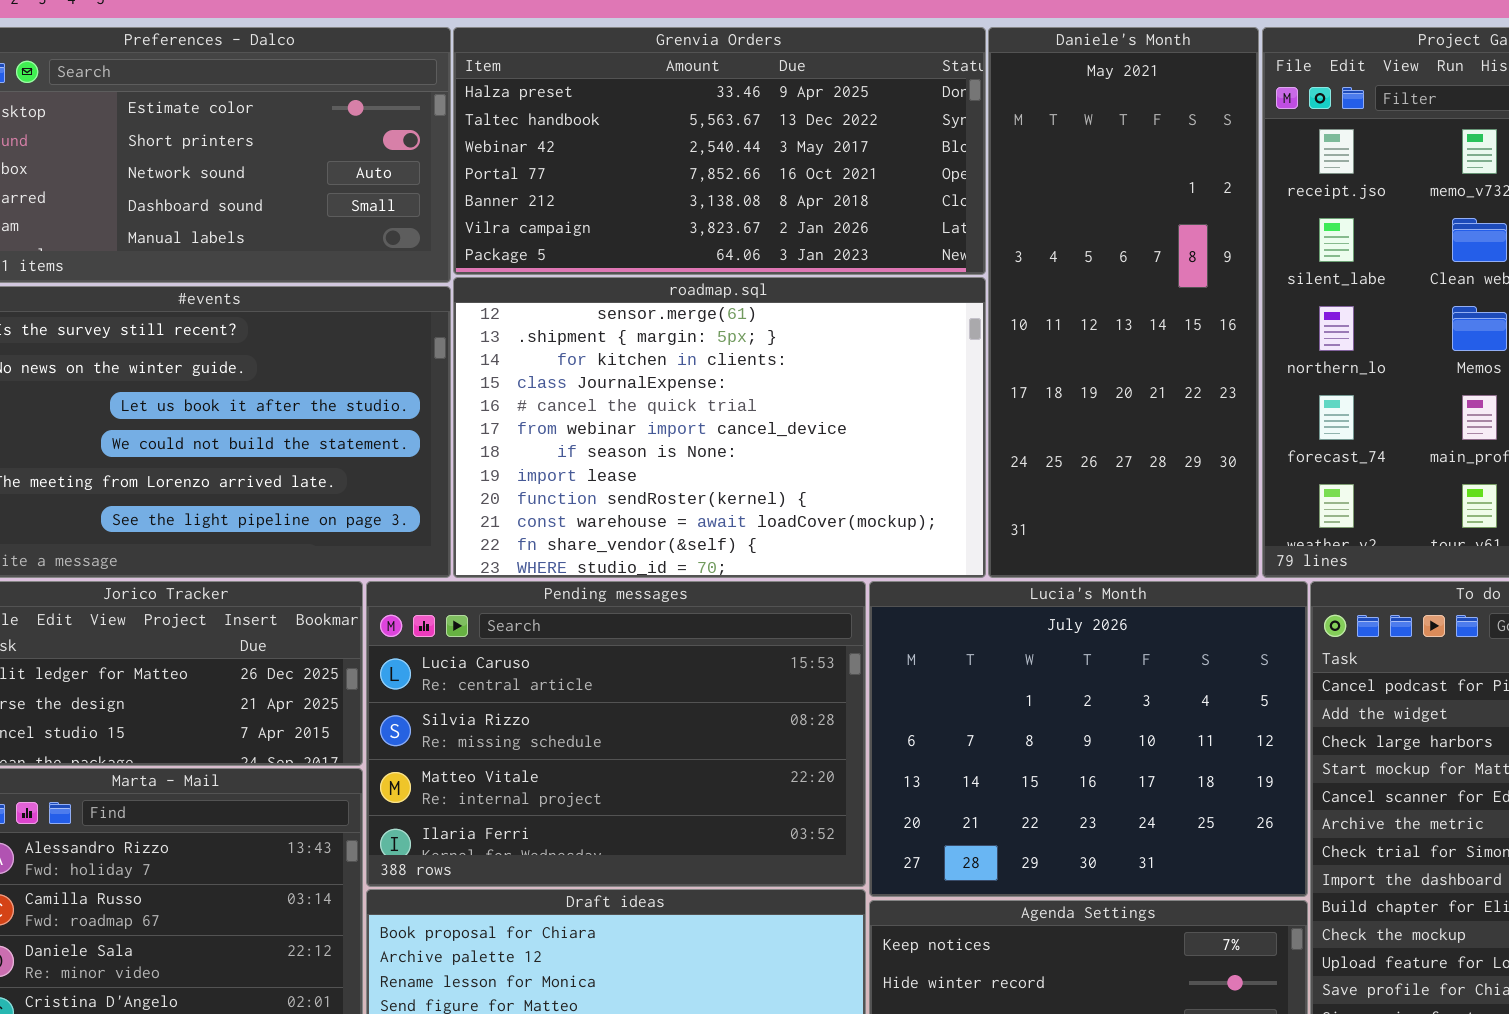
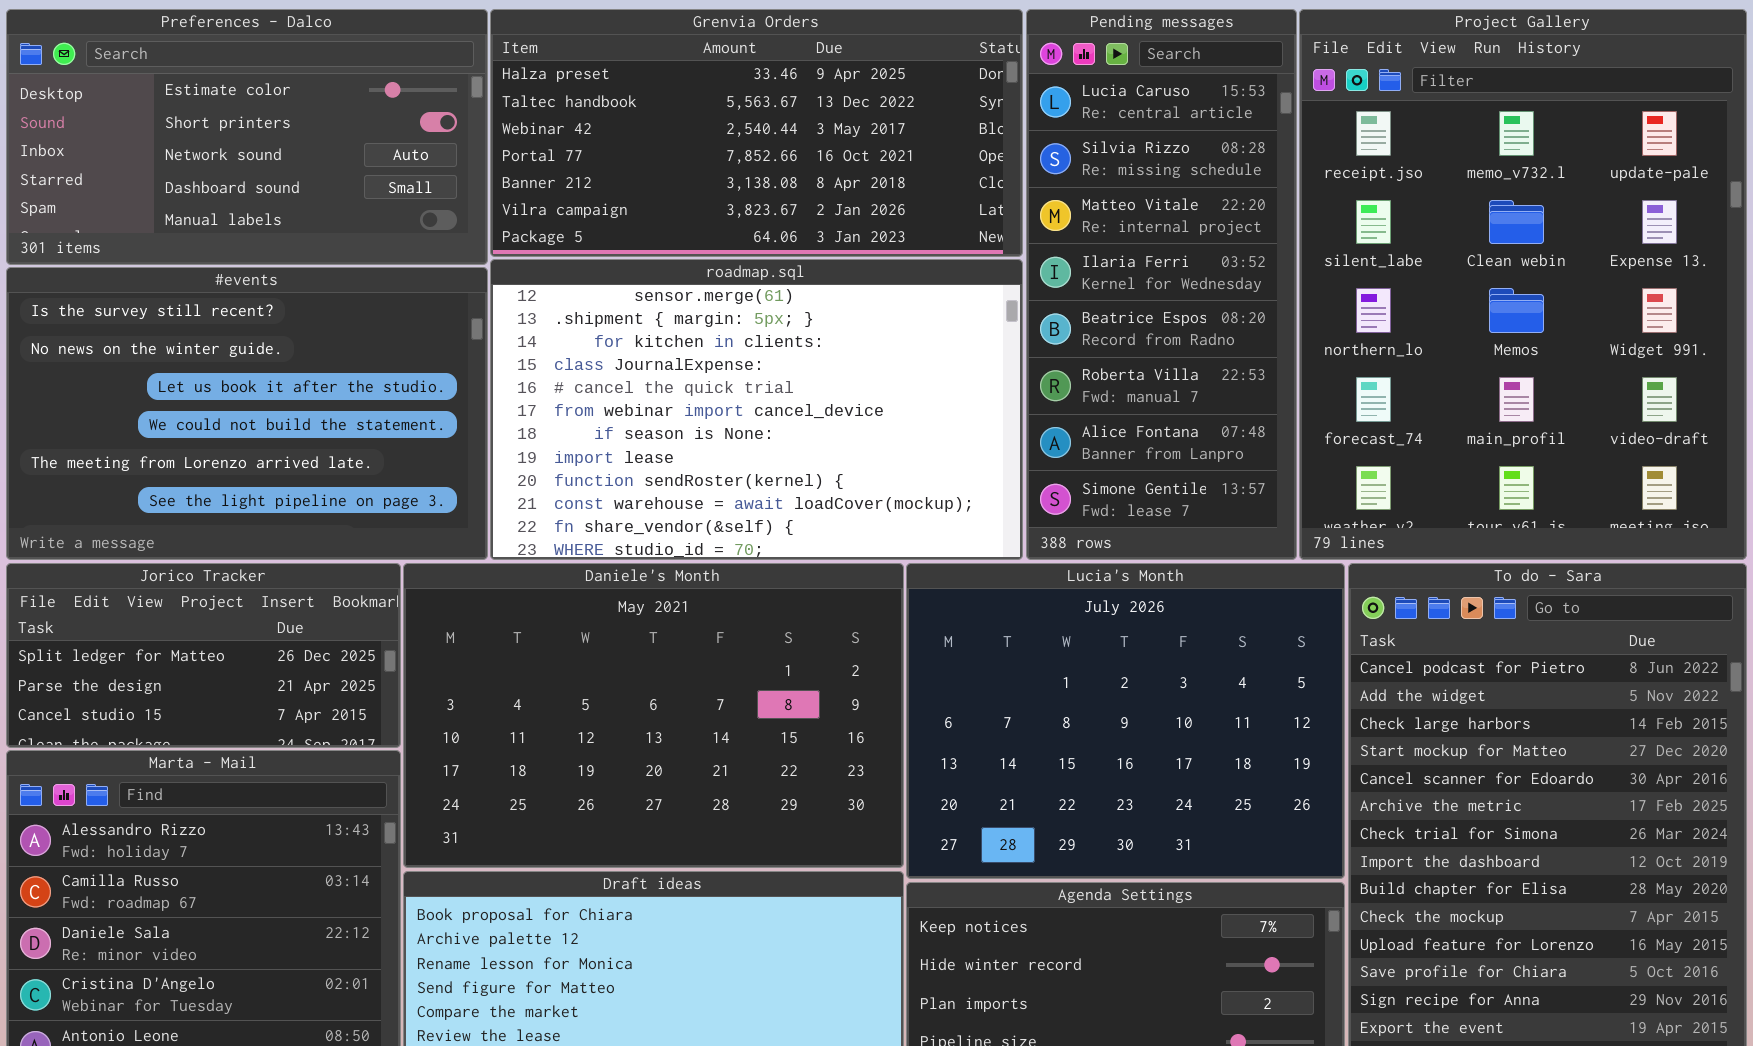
Daniele's Month: [988,27,1259,578] -> [403,563,904,868], moved, resized
Pending messages: [366,581,866,887] -> [1026,9,1297,560], moved, resized

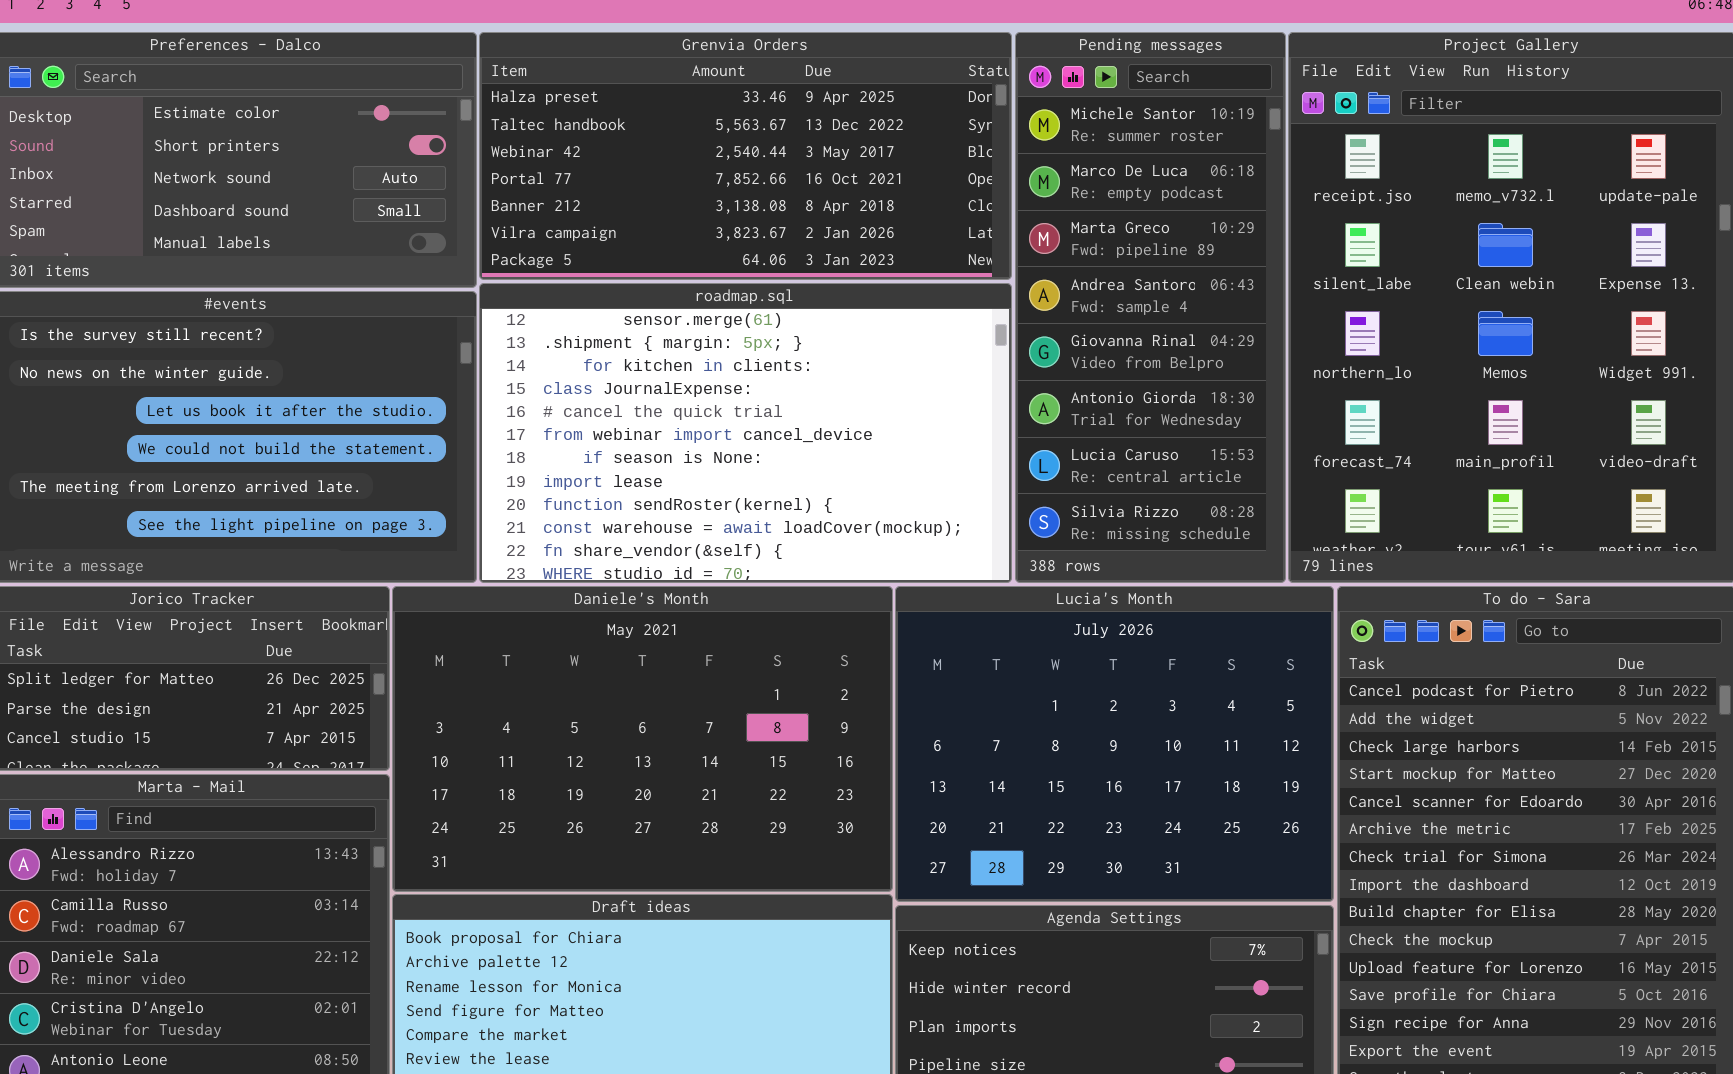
Pending messages: [1026,9,1297,560] -> [1015,32,1286,583], scrolled up 6 rows

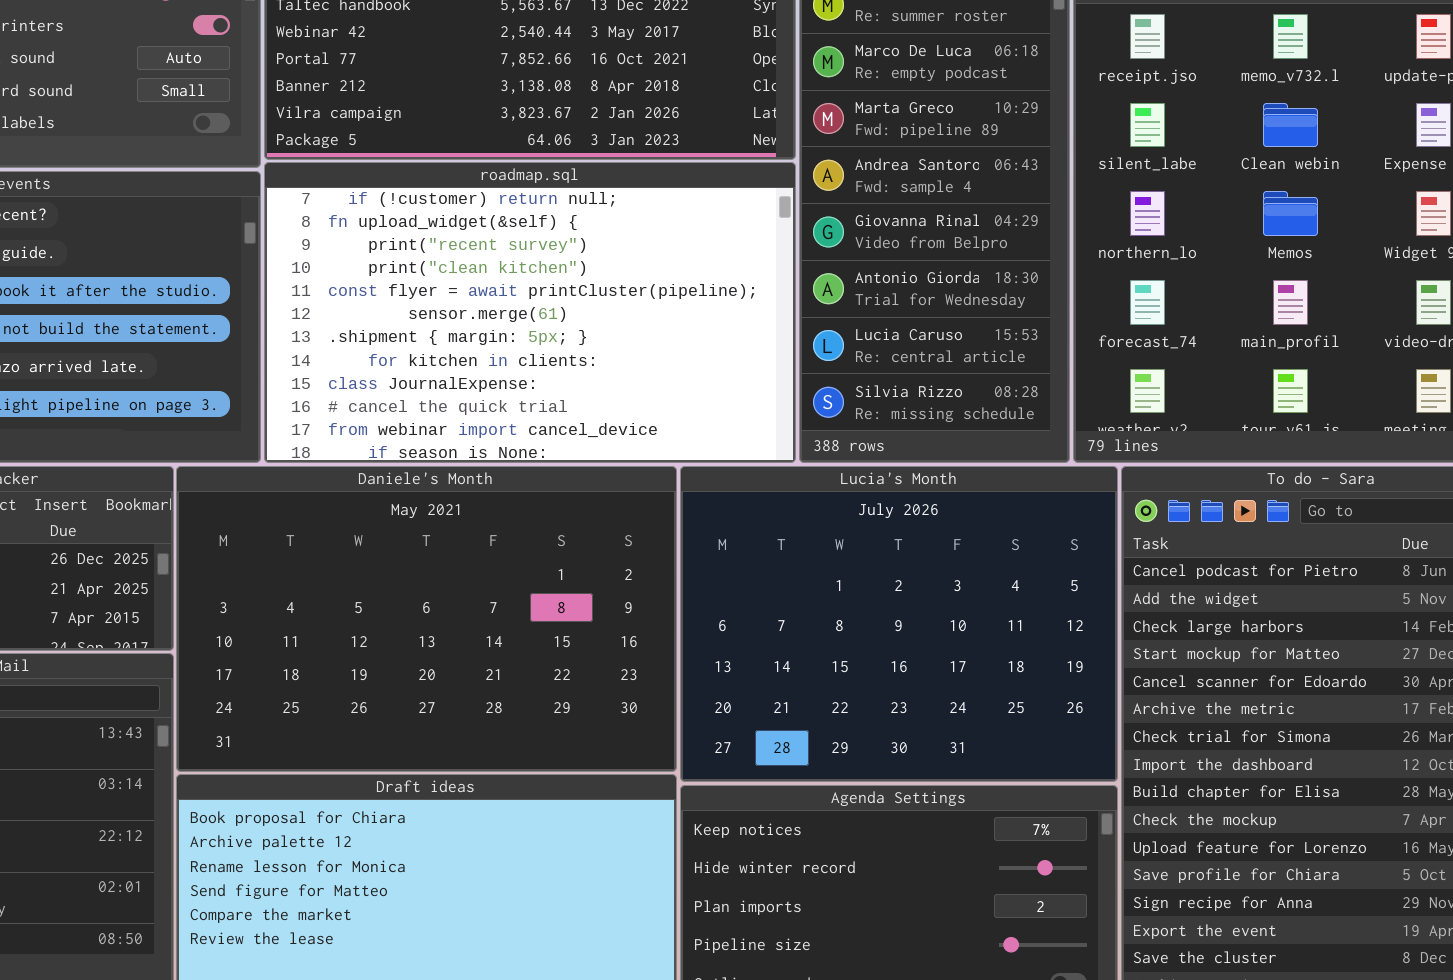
roadmap.sql: [479,283,1012,583] -> [264,162,796,463], scrolled up 5 rows

